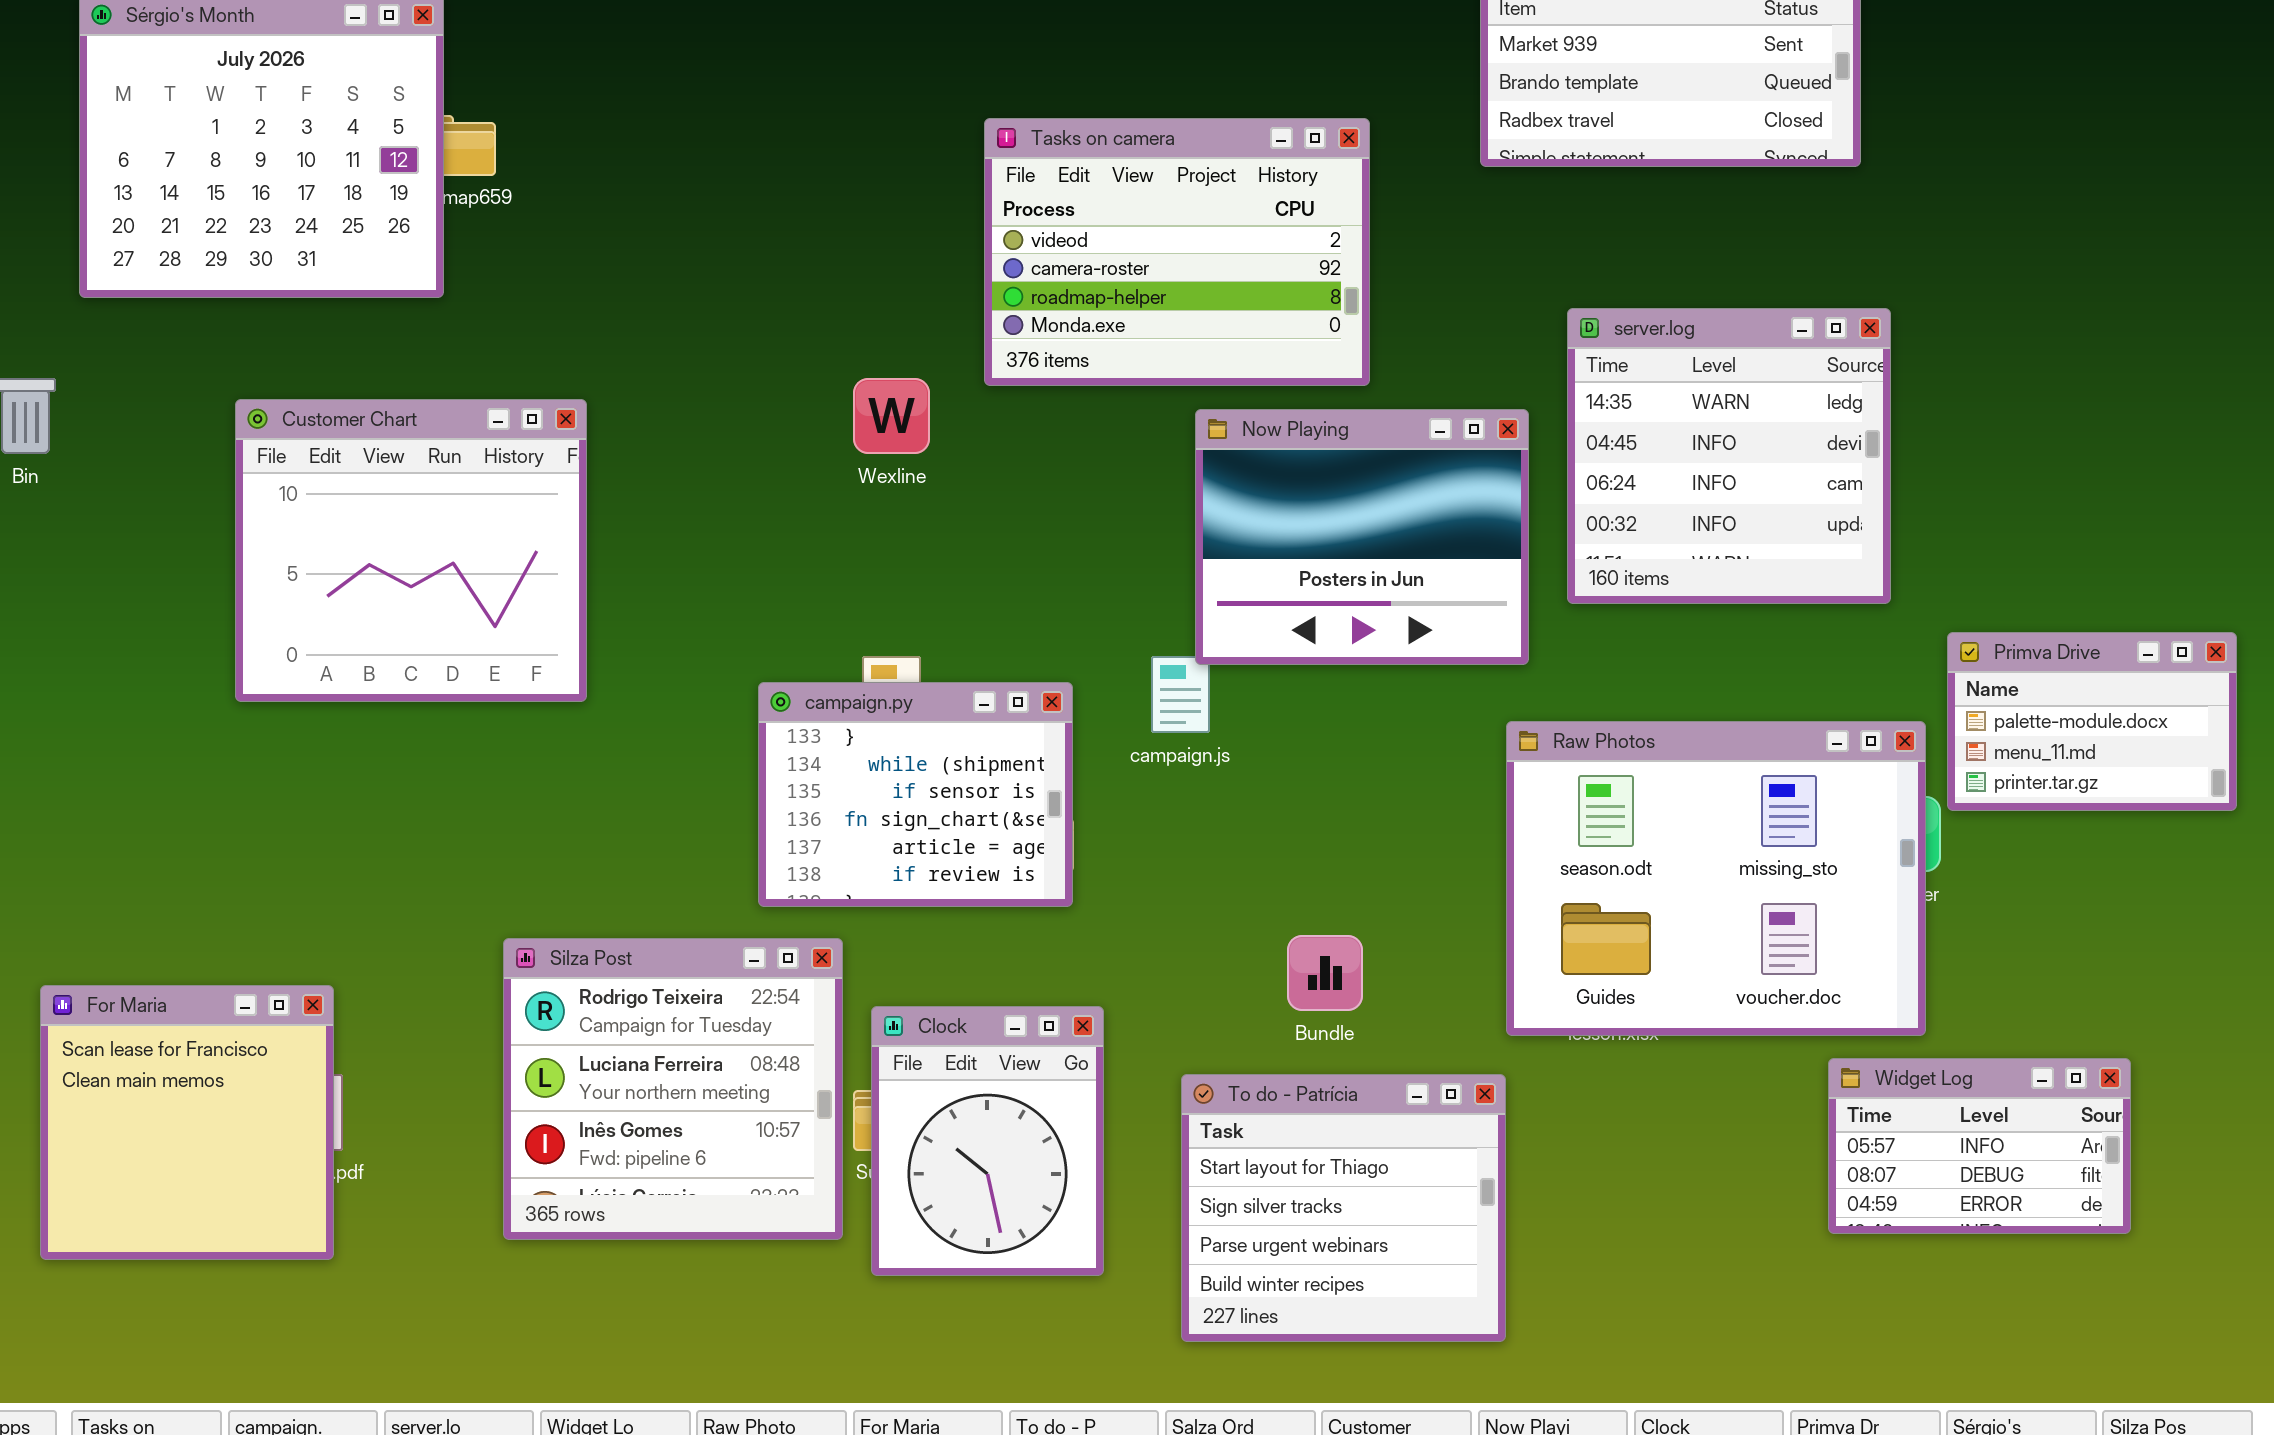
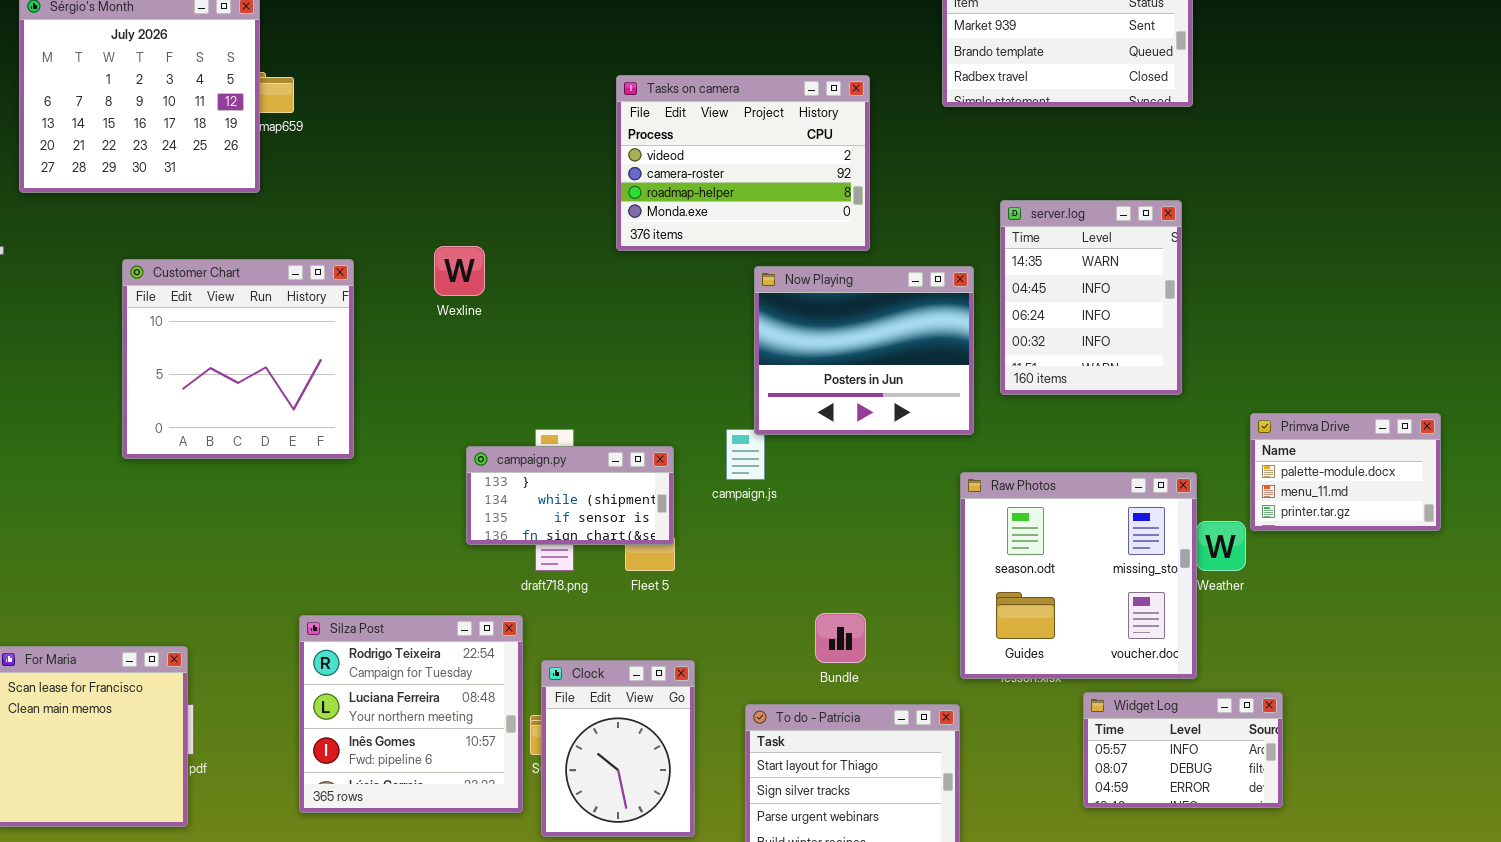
server.log: [1567,308,1891,604] -> [1000,200,1182,395], resized
Wexline: [853,378,930,454] -> [434,246,485,296], moved
campaign.py: [758,682,1073,907] -> [466,446,674,545], resized
Raw Photos: [1506,721,1926,1036] -> [960,472,1197,679], resized
Widget Log: [1828,1058,2131,1234] -> [1083,692,1283,808], moved

